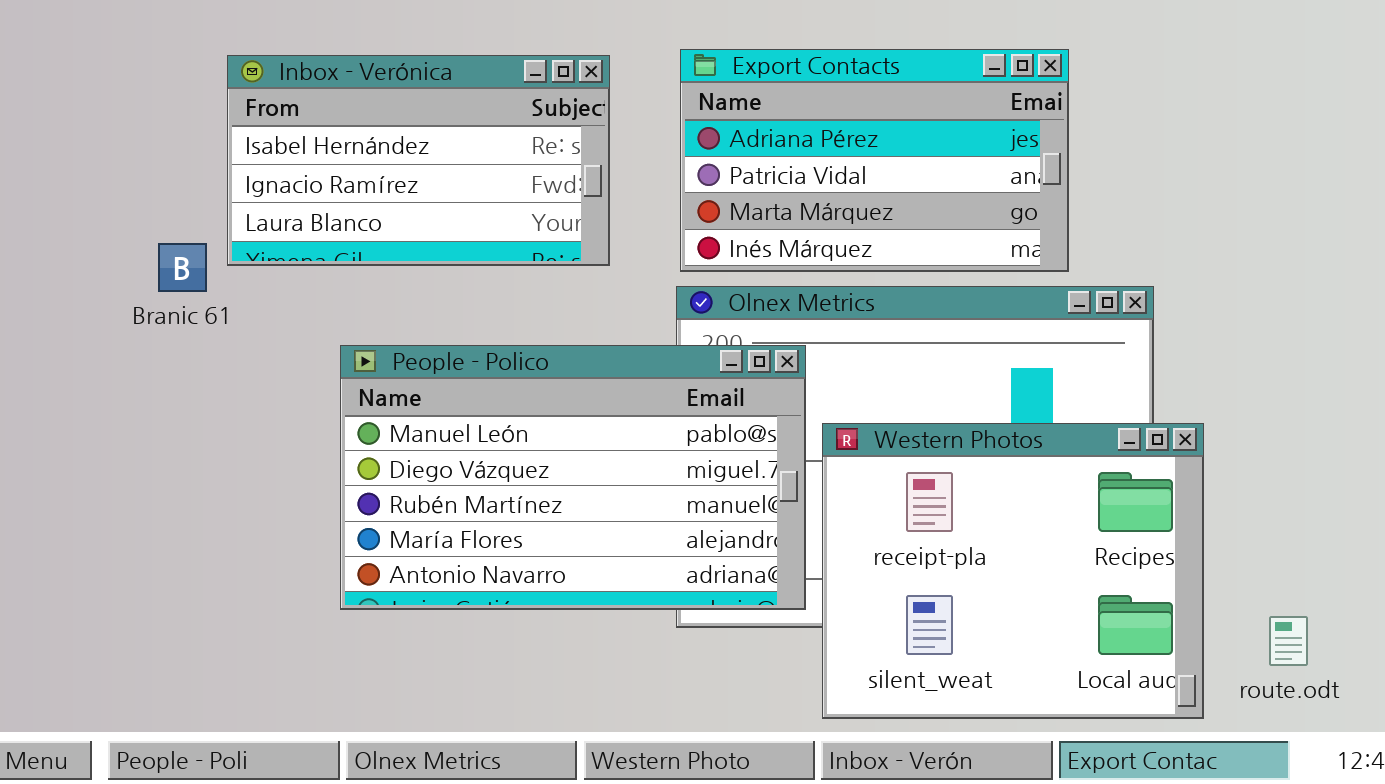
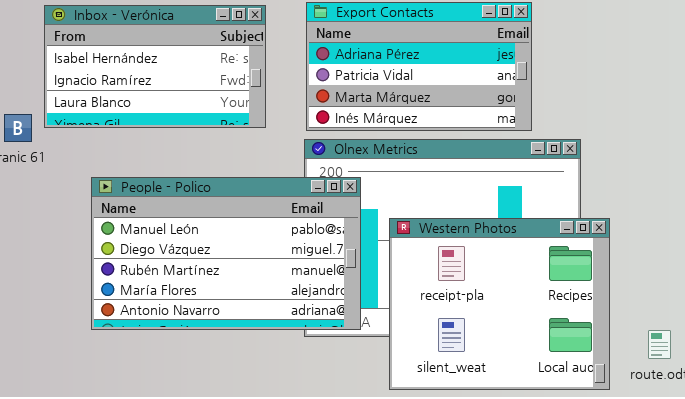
People - Polico: [340,345,806,610] -> [91,177,361,330], moved

